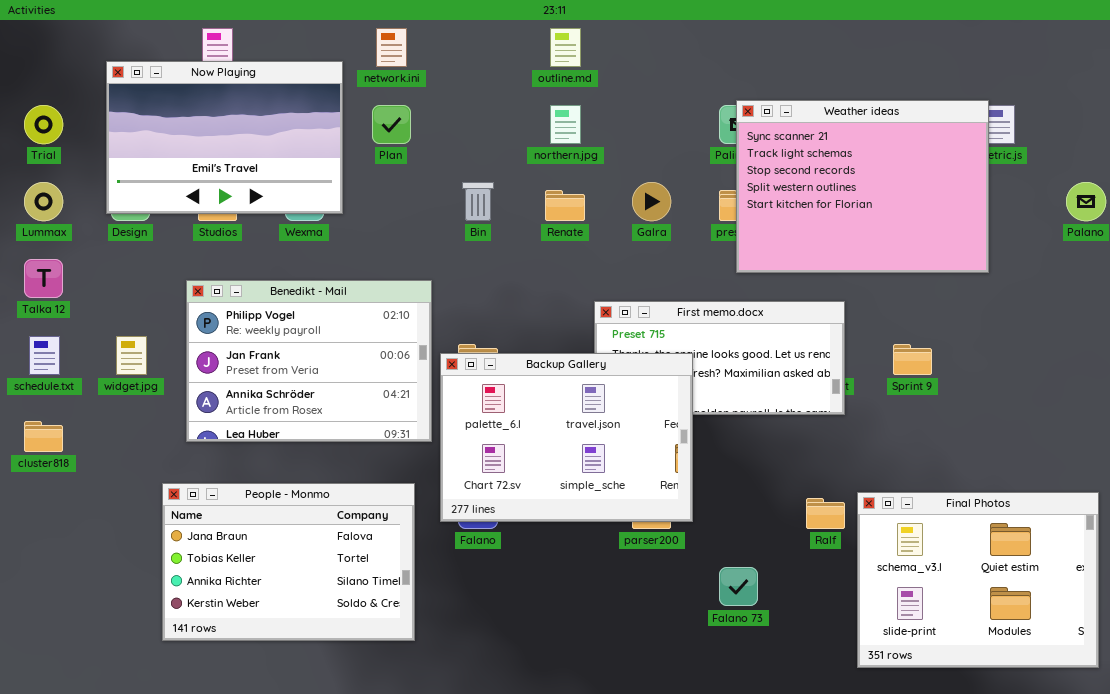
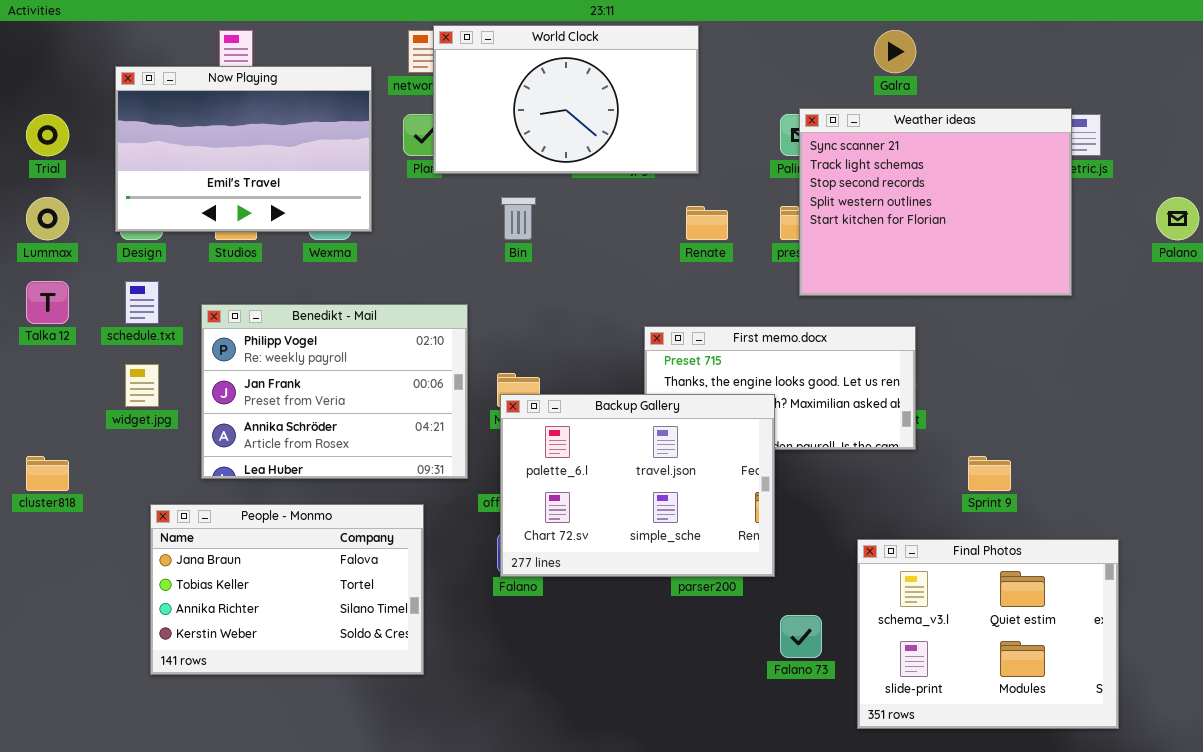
World Clock: none -> [433,25,699,174], opened
Galra: [632,182,671,221] -> [874,30,916,73], moved
Renate: [545,190,585,221] -> [686,206,728,240], moved
schedule.txt: [29,336,60,375] -> [125,281,159,324], moved
Sprint 9: [893,344,932,375] -> [968,456,1011,491], moved
Backup Gallery: [440,353,693,522] -> [500,394,775,577], moved
People - Monmo: [162,483,415,641] -> [150,504,424,675], moved
Final Photos: [857,492,1099,668] -> [857,539,1119,729], moved

